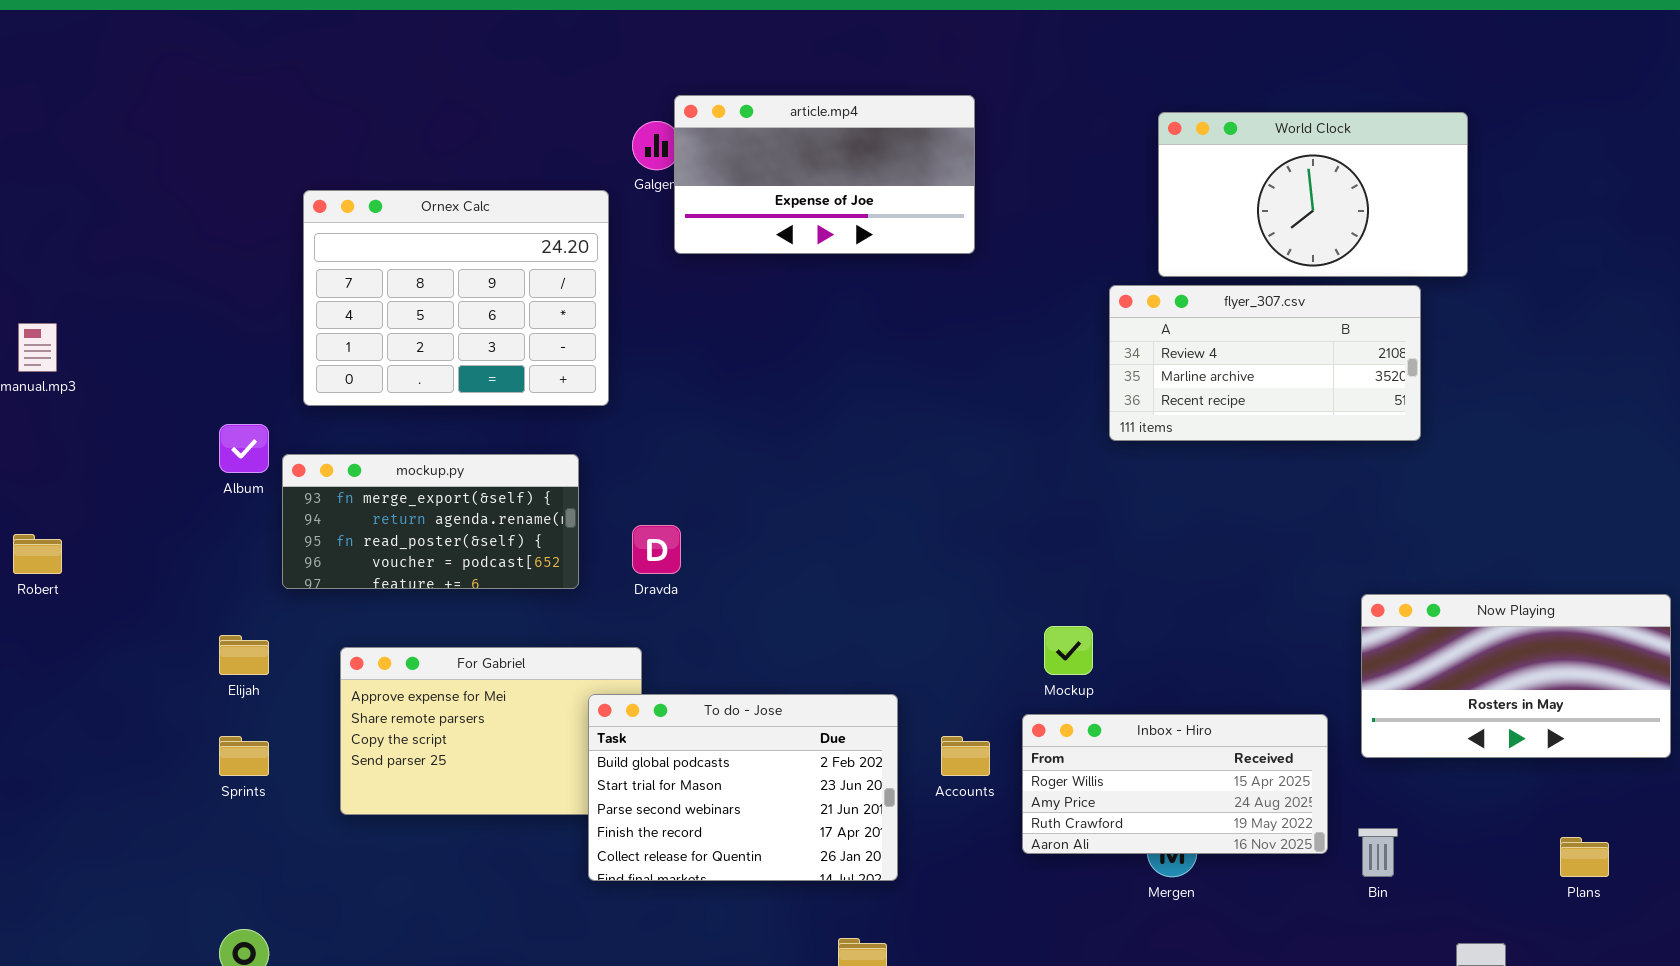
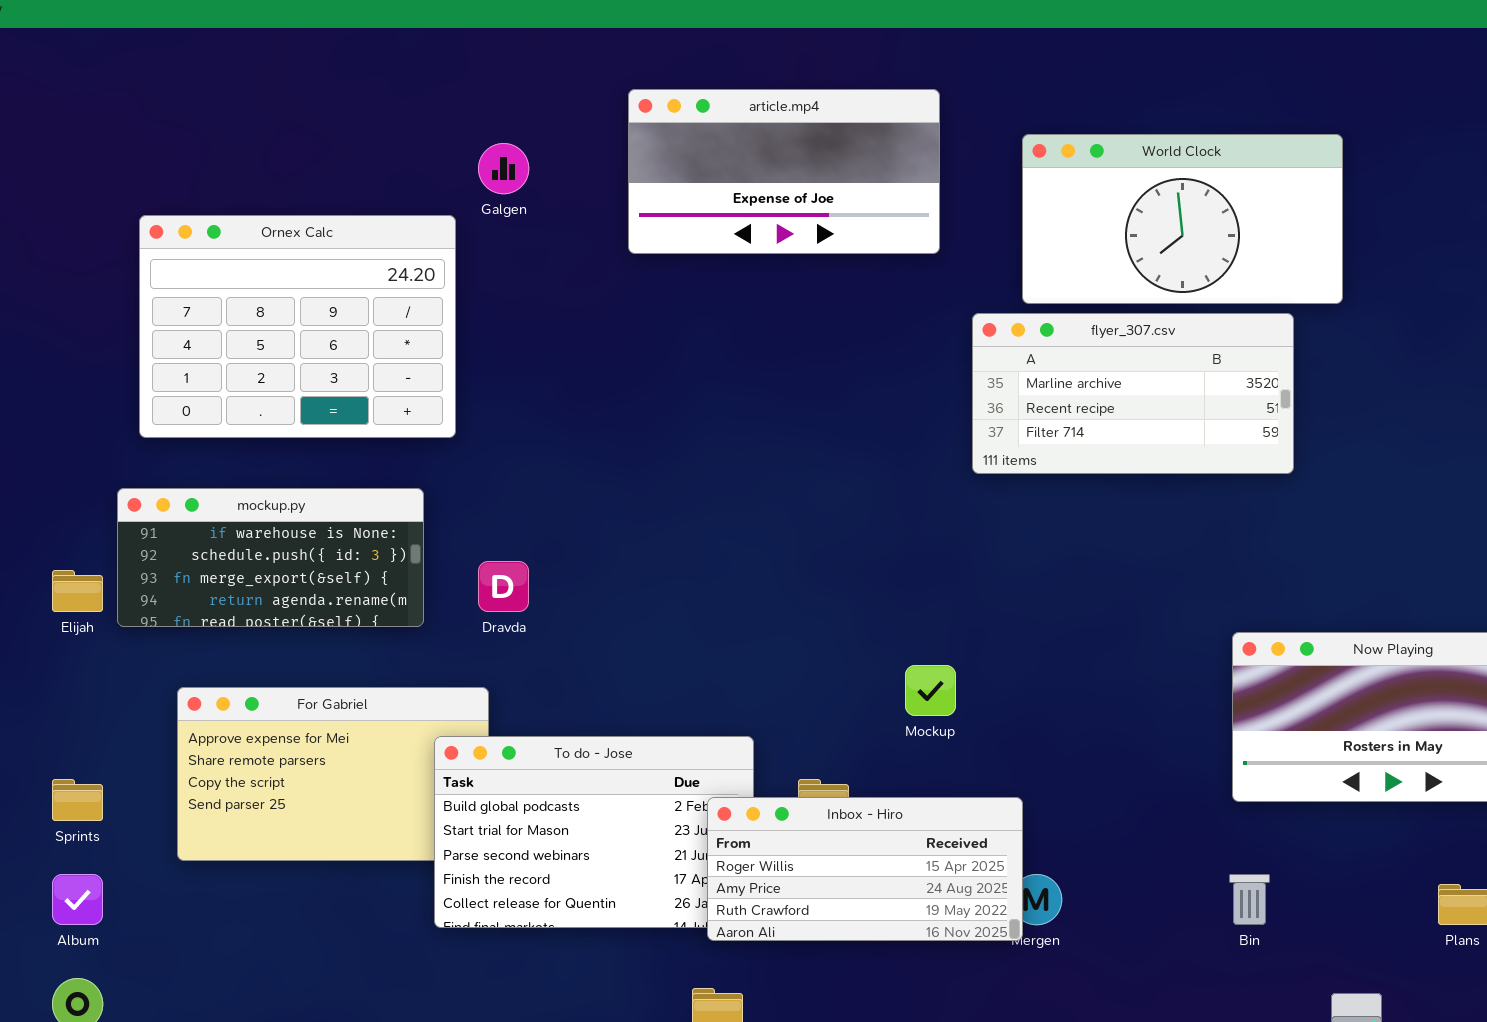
article.mp4: [674,95,975,254] -> [628,89,940,254], moved
flyer_307.csv: [1109,285,1421,441] -> [972,313,1294,474], scrolled down 1 row
Album: [219,424,269,473] -> [52,874,103,925], moved
mockup.py: [282,454,579,589] -> [117,488,424,627], scrolled up 2 rows
Elijah: [219,635,269,675] -> [52,570,103,612], moved
Inbox - Hiro: [1022,714,1328,854] -> [707,797,1023,941], moved

